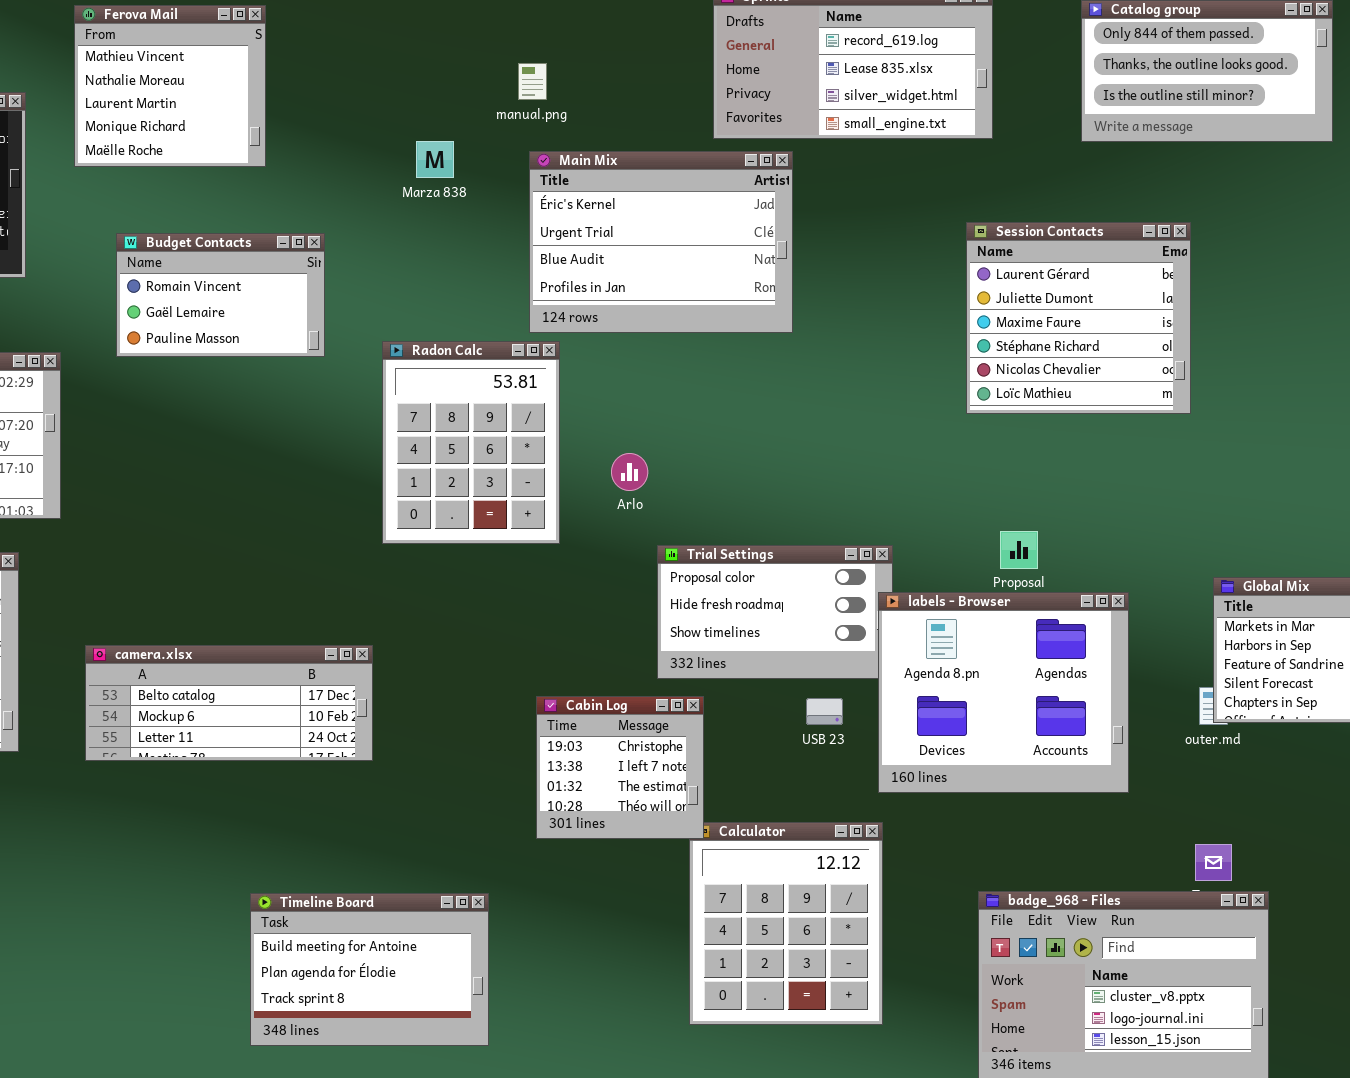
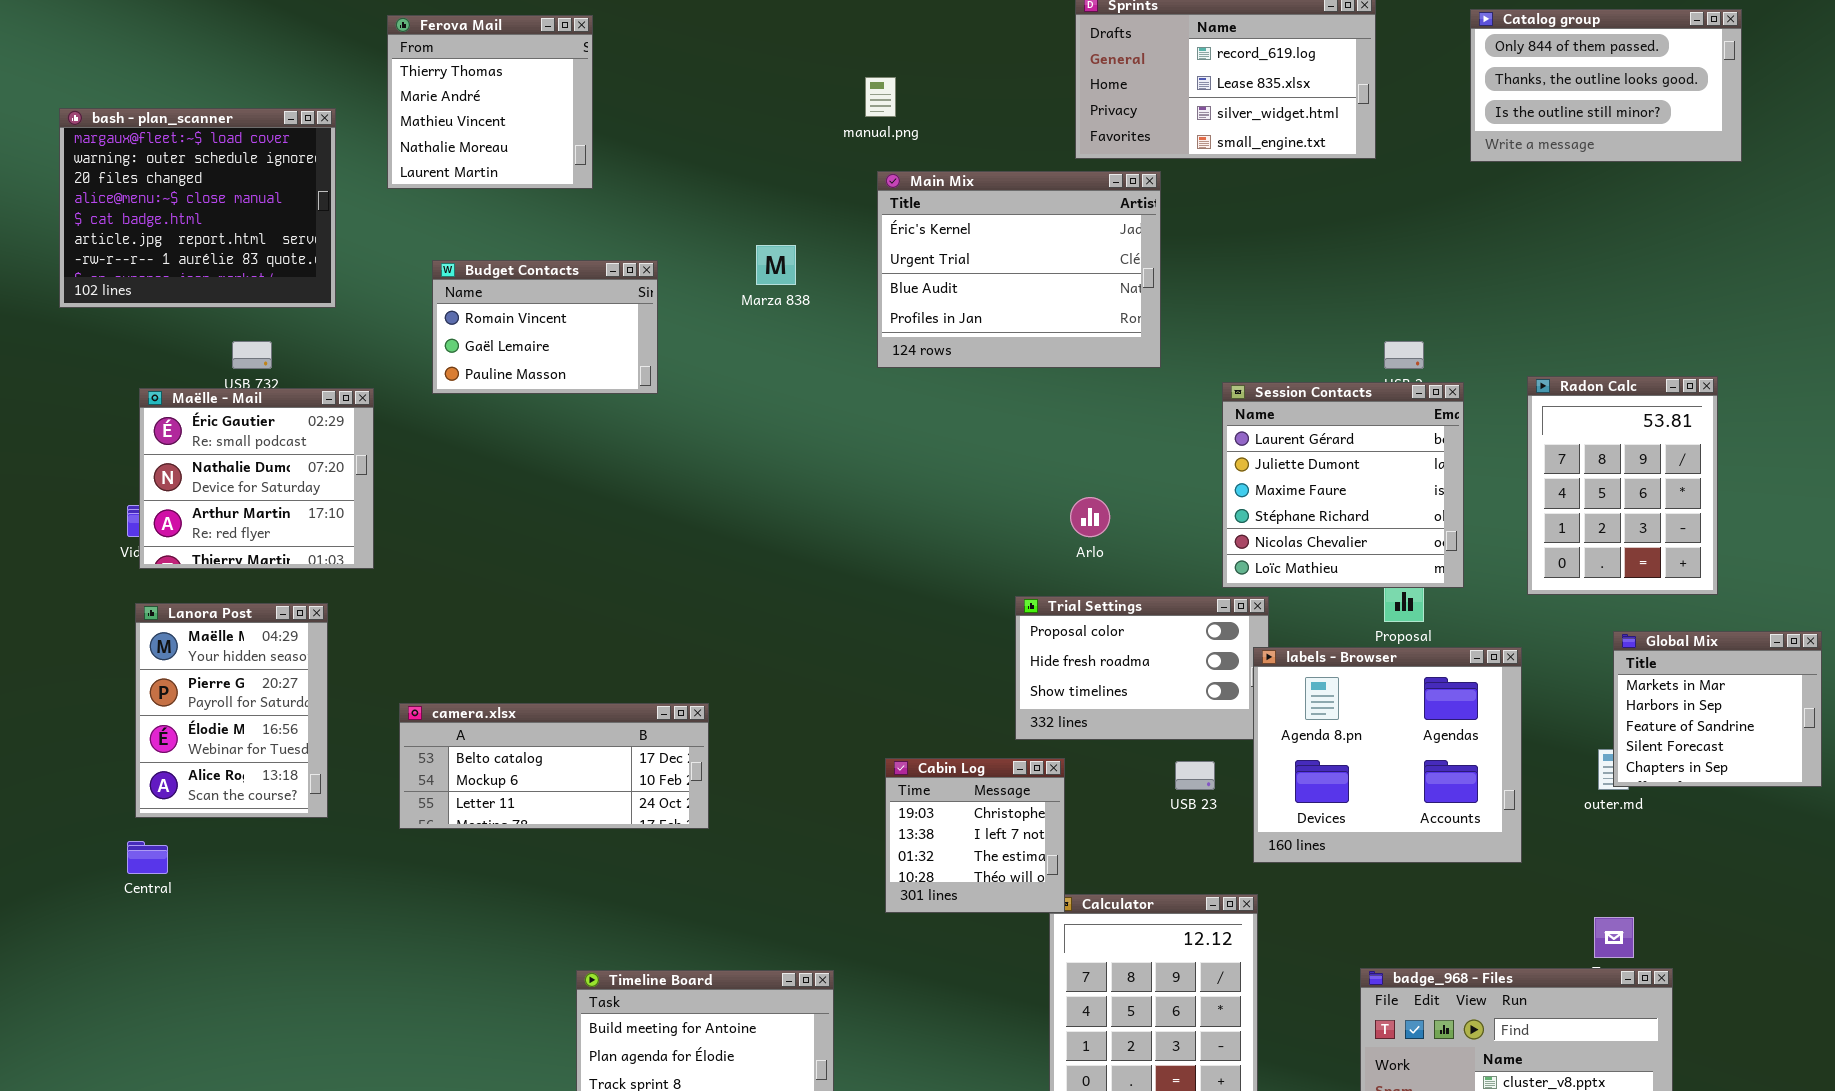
Ferova Mail: [74,5,266,167] -> [387,15,593,189], scrolled up 2 rows
Marza 838: [416,141,454,178] -> [756,245,796,285], moved
Session Contacts: [966,222,1191,414] -> [1222,382,1464,588], moved
Radon Calc: [382,341,560,544] -> [1527,376,1718,595], moved
Arlo: [611,453,648,491] -> [1070,497,1110,537], moved

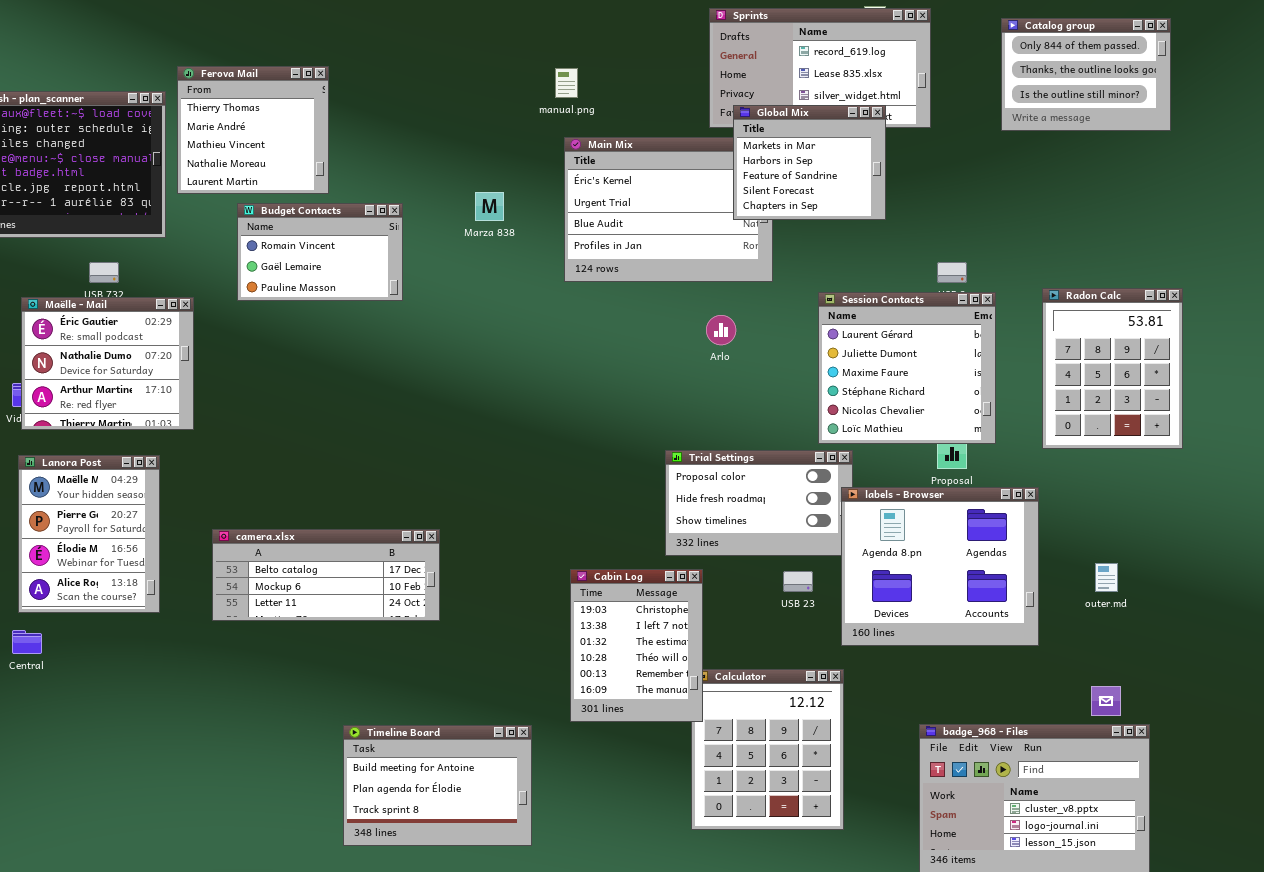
Catalog group: [1470,9,1742,162] -> [1001,18,1171,131], resized
Ferova Mail: [387,15,593,189] -> [177,66,329,194], moved
Arlo: [1070,497,1110,537] -> [706,315,736,345], moved
Global Mix: [1613,631,1822,787] -> [733,105,886,220], moved
Cabin Log: [885,758,1065,913] -> [570,569,703,722], resized

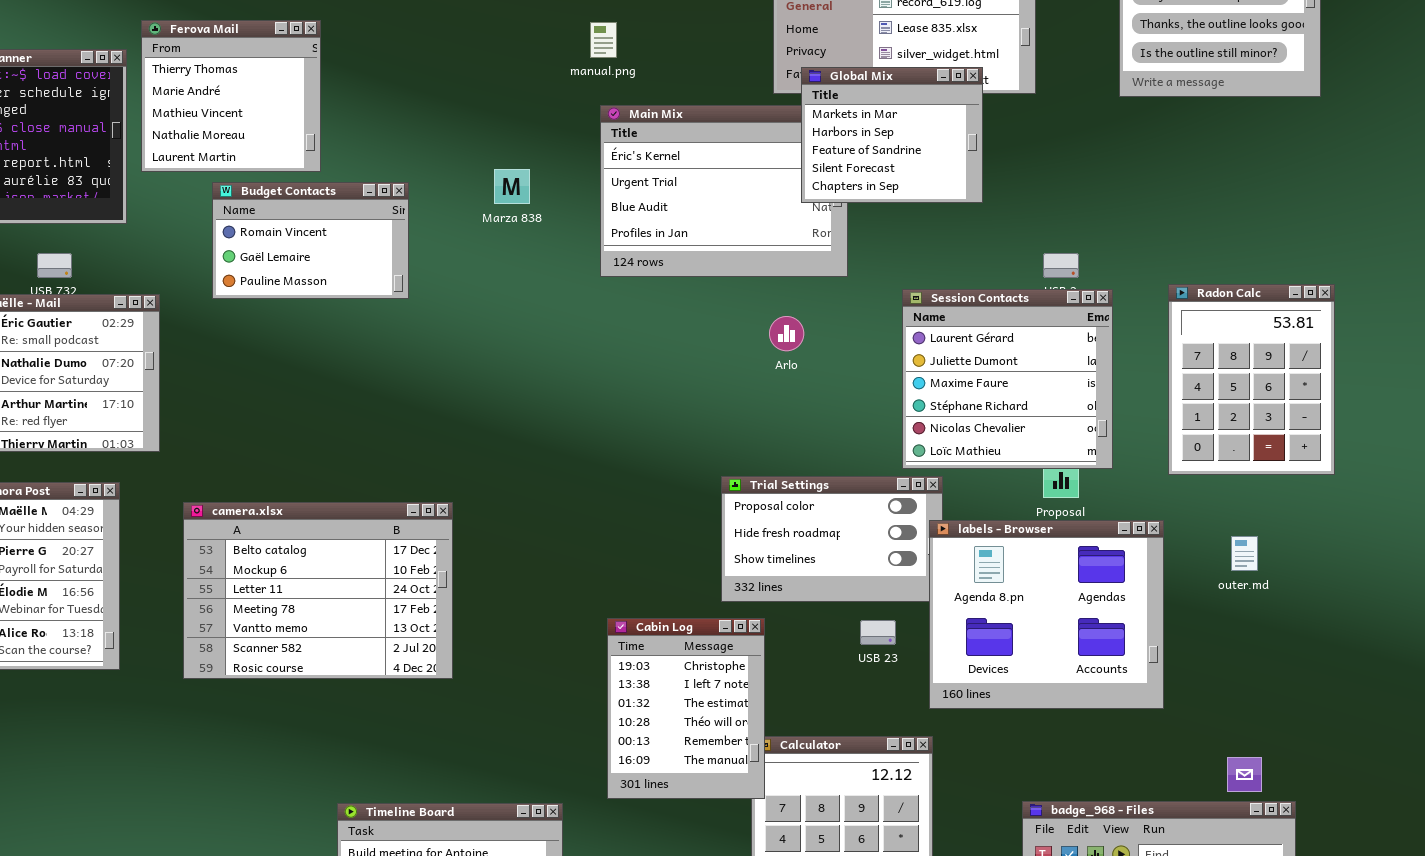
camera.xlsx: [212,529,440,621] -> [183,502,453,679], resized
outer.md: [1095,563,1118,592] -> [1231,536,1258,571], moved

